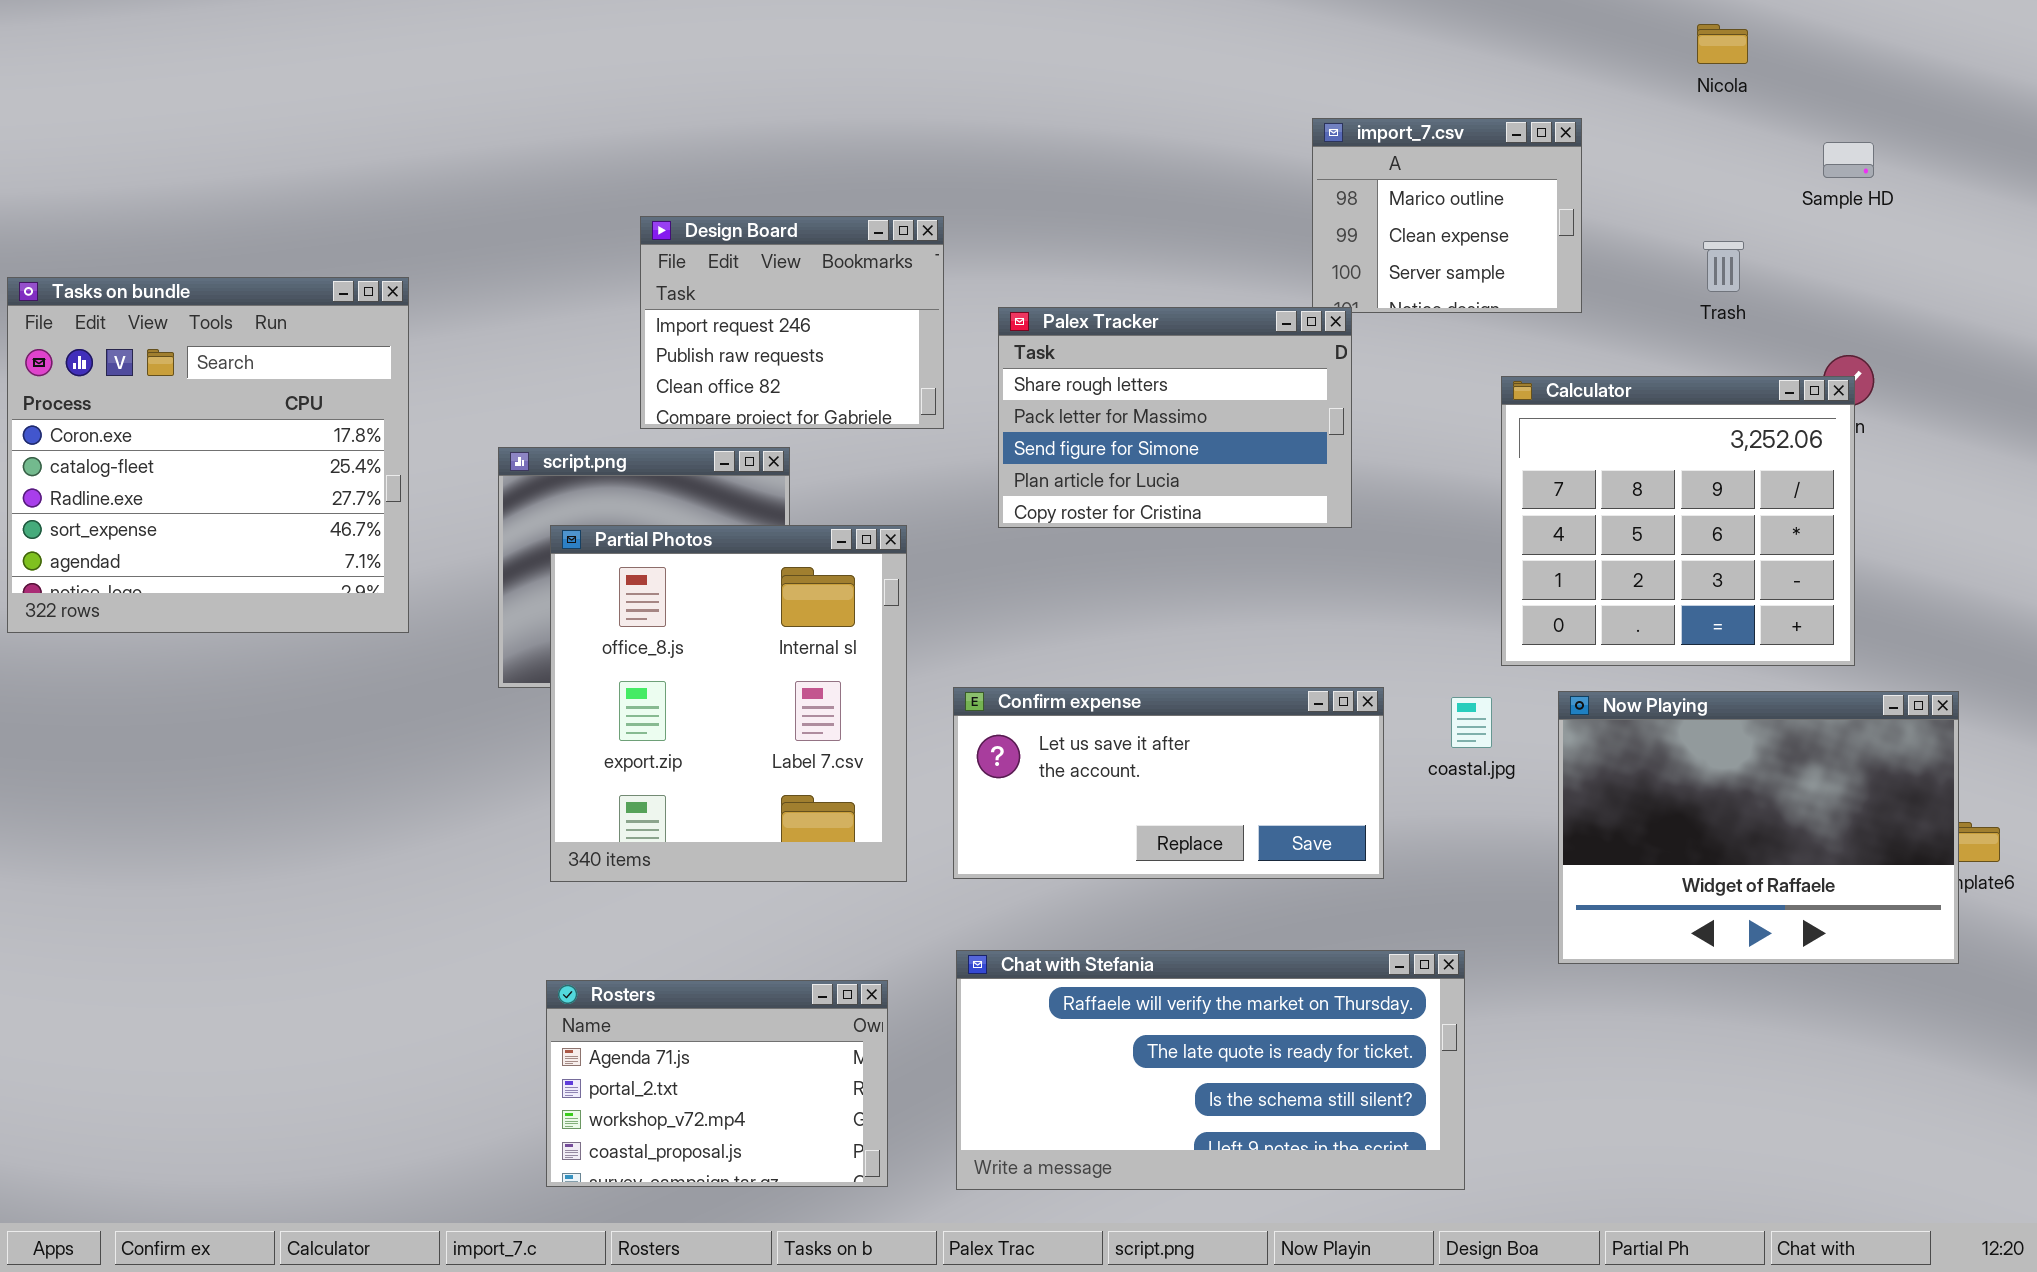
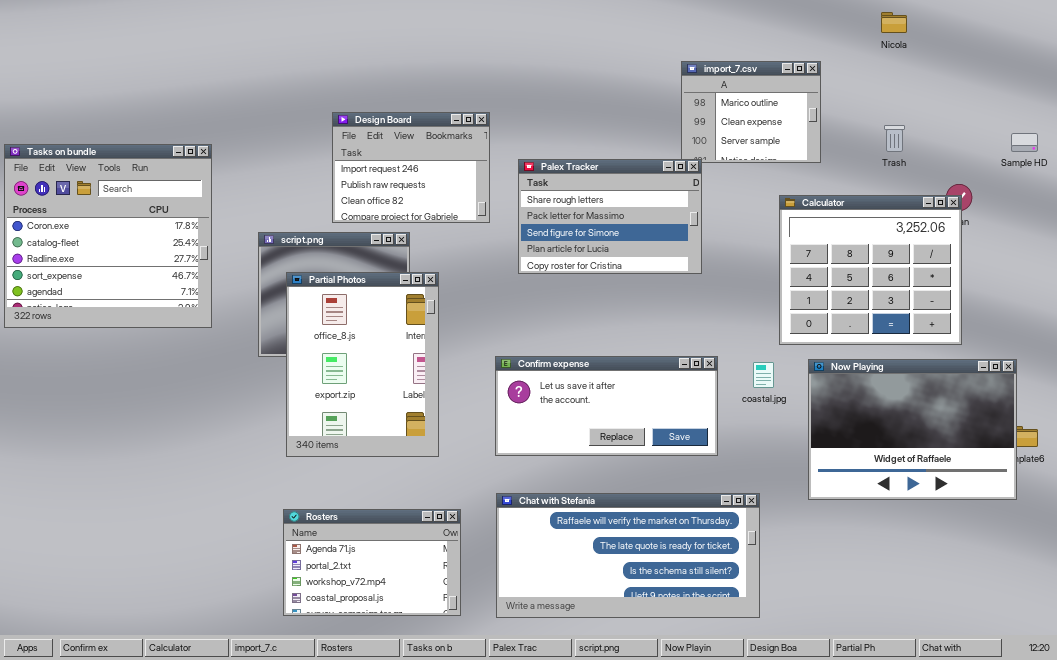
Sample HD: [1823,142,1874,178] -> [1011,133,1038,152], moved
Partial Photos: [550,525,907,882] -> [286,272,439,457], resized

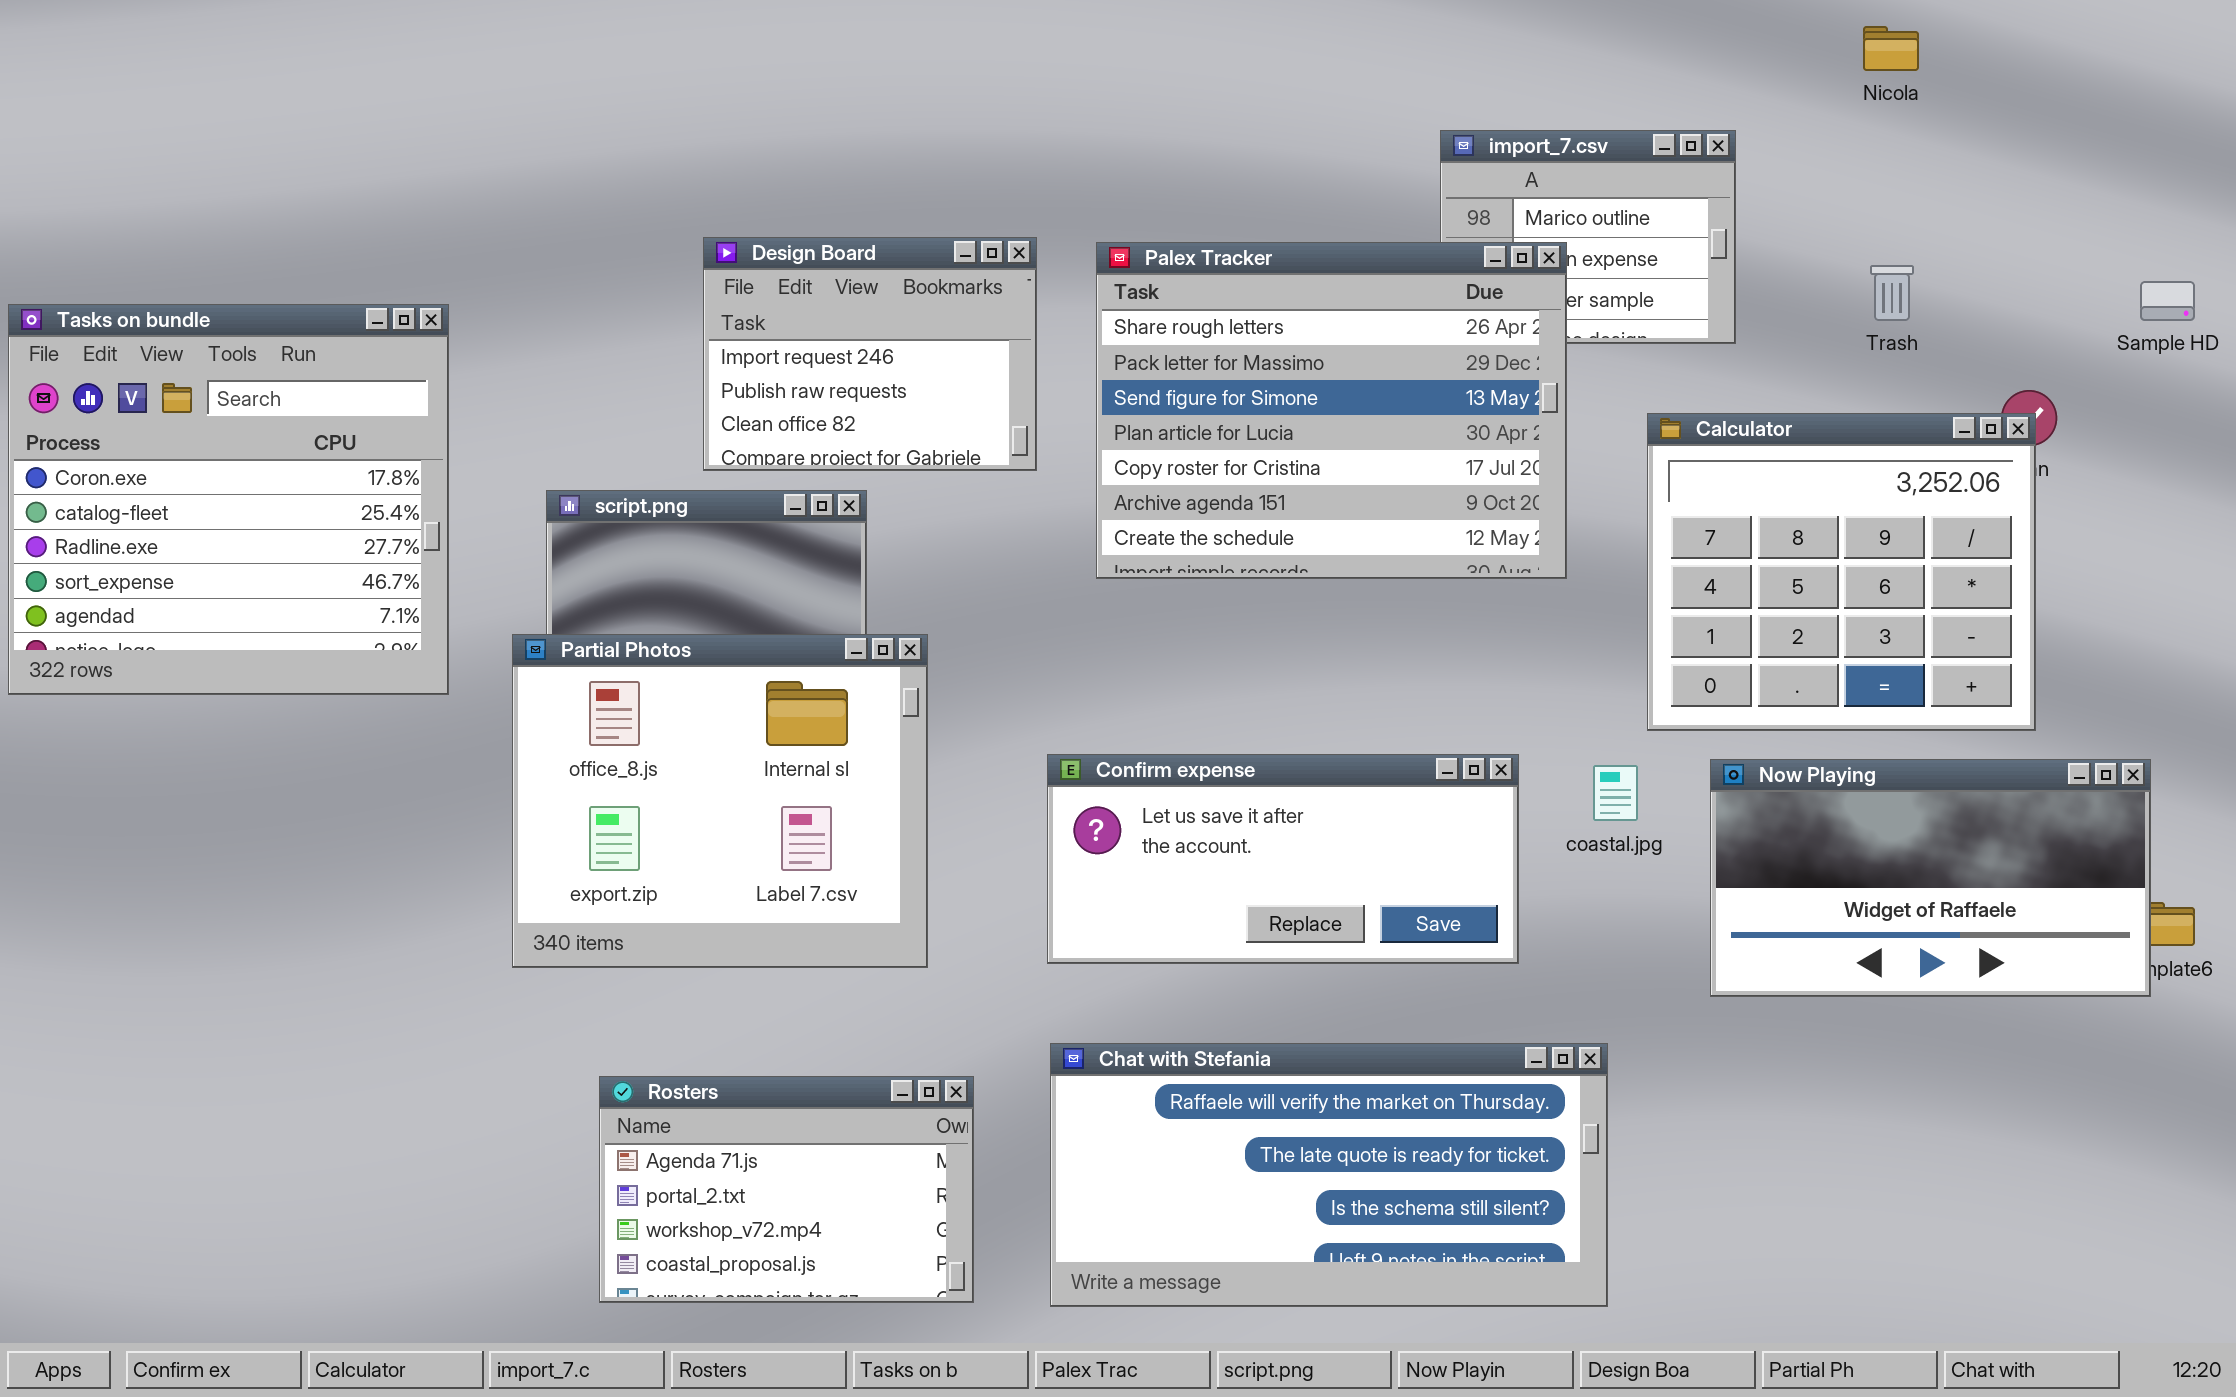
Palex Tracker: [518,159,702,274] -> [1096,242,1567,579], resized
Partial Photos: [286,272,439,457] -> [512,634,928,968], resized
Now Playing: [808,359,1017,500] -> [1710,759,2151,997], resized

